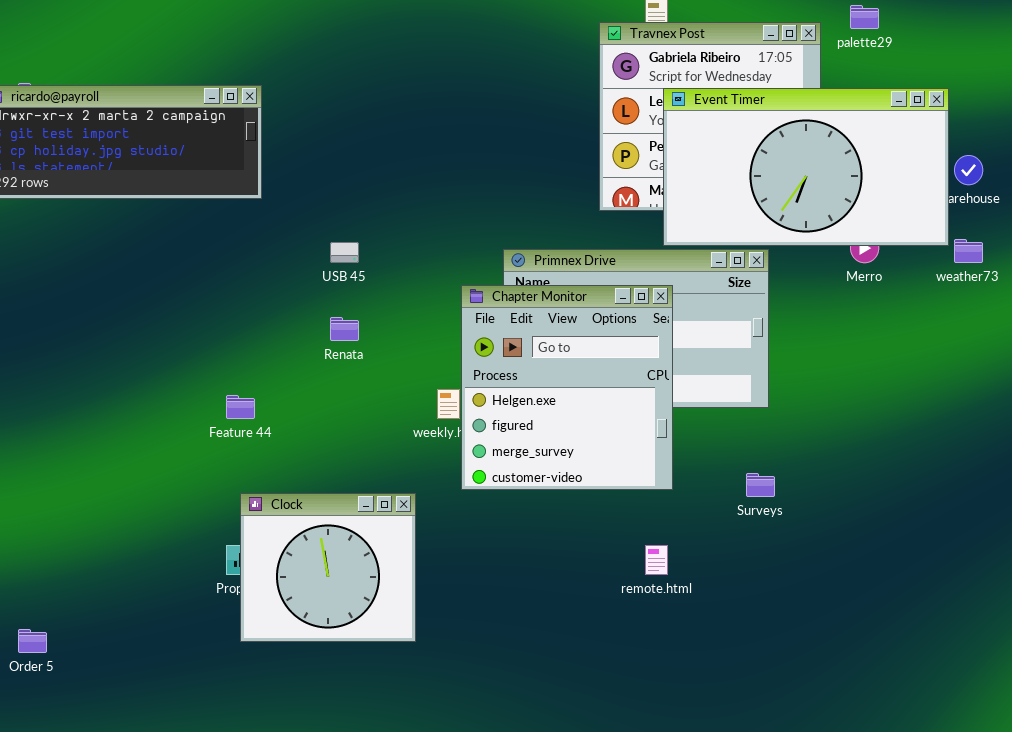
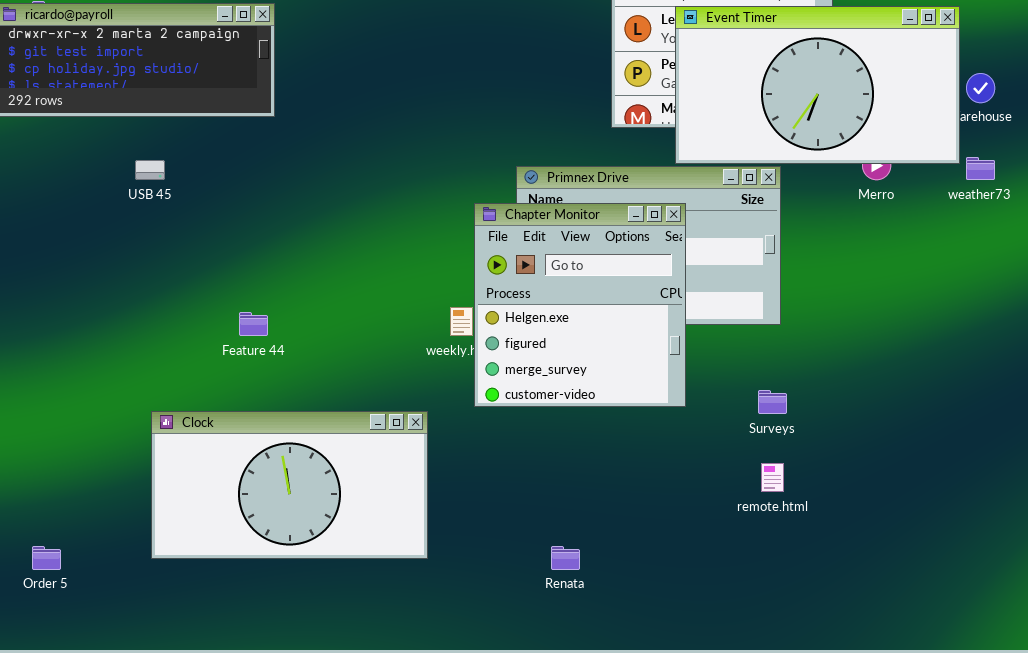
USB 45: [330,242,359,263] -> [135,160,165,180], moved
Renata: [330,317,359,341] -> [551,546,580,570], moved
Clock: [240,493,416,642] -> [151,411,428,559], resized
remote.html: [645,545,668,575] -> [761,463,784,492], moved

